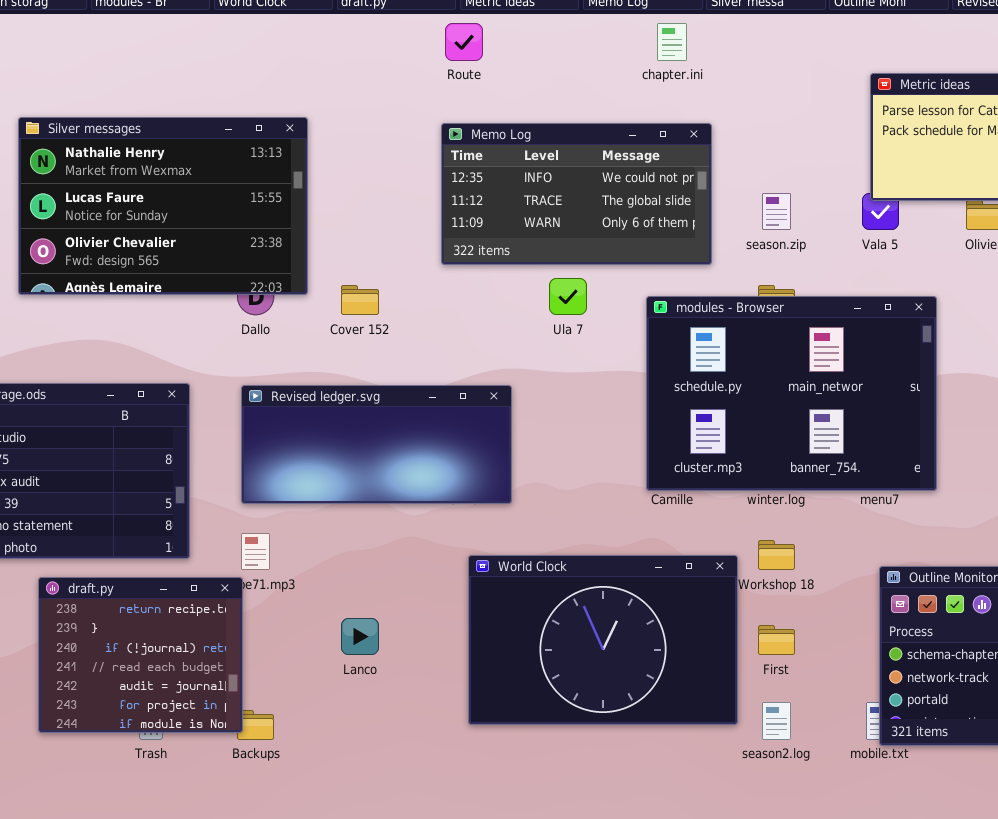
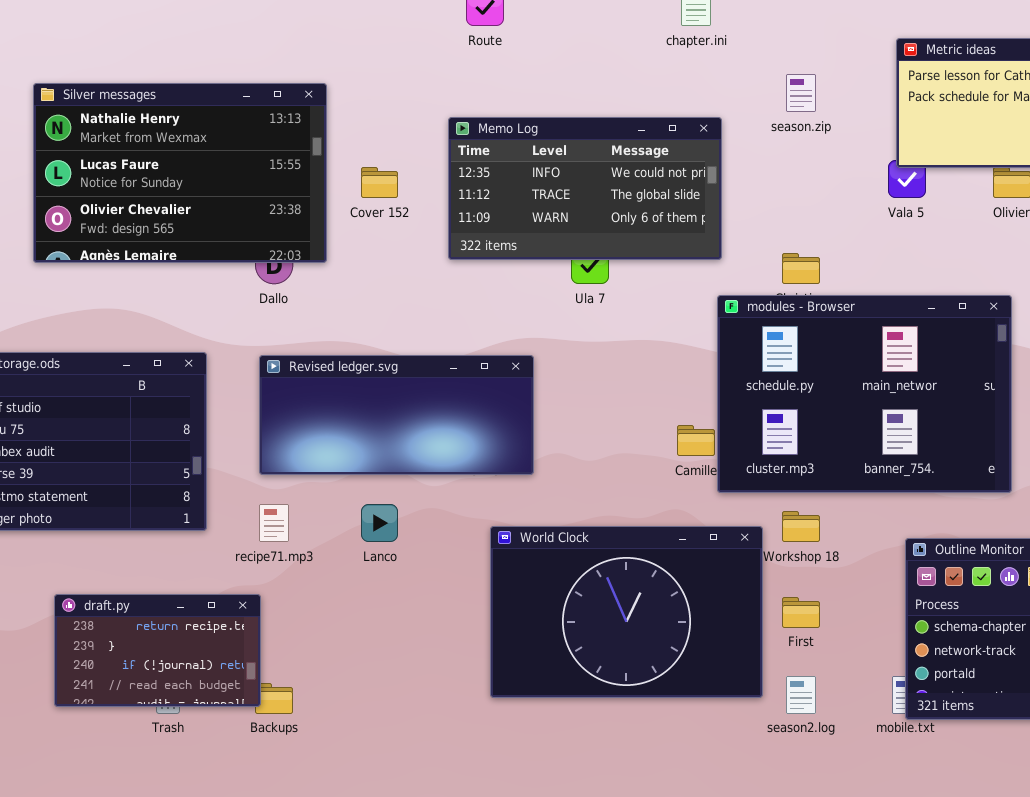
Memo Log: [441,123,712,265] -> [448,117,722,260], moved
season.zip: [762,193,791,230] -> [786,74,816,112], moved
Cover 152: [341,285,379,315] -> [361,167,398,198], moved
modules - Browser: [646,296,937,491] -> [717,295,1012,493], moved
draft.py: [38,577,243,733] -> [54,594,261,707], resized
Lanco: [341,618,379,655] -> [361,504,398,542], moved

